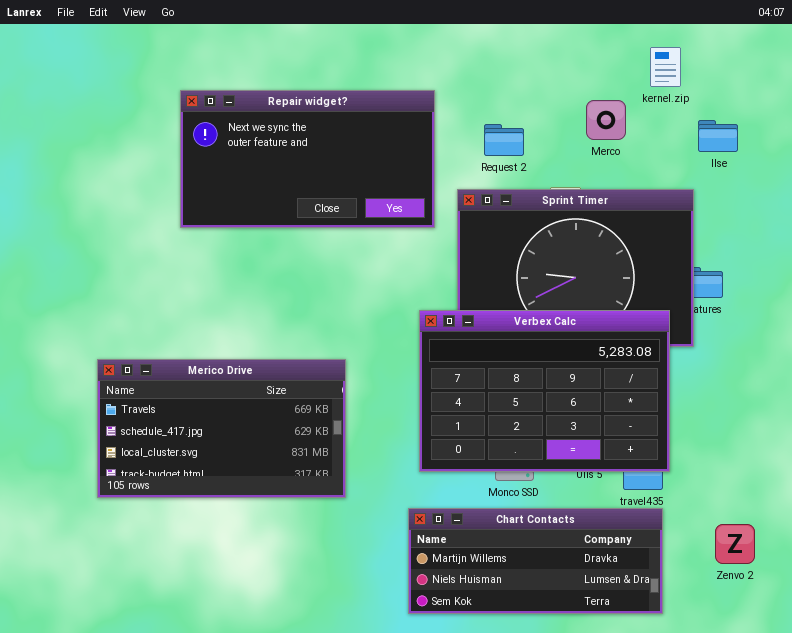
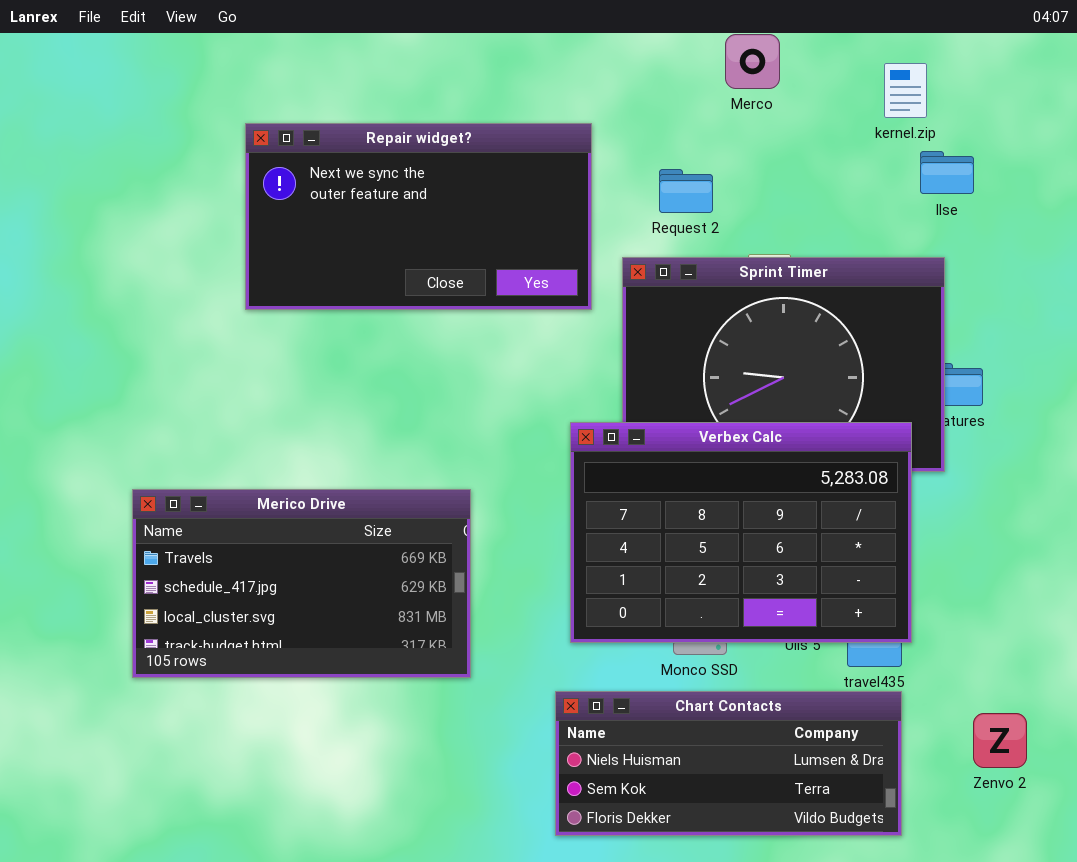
Merco: [586,100,626,140] -> [725,34,780,89], moved
Ilse: [698,120,738,152] -> [920,151,974,194], moved
Chart Contacts: [408,508,663,614] -> [555,691,902,836], scrolled down 1 row

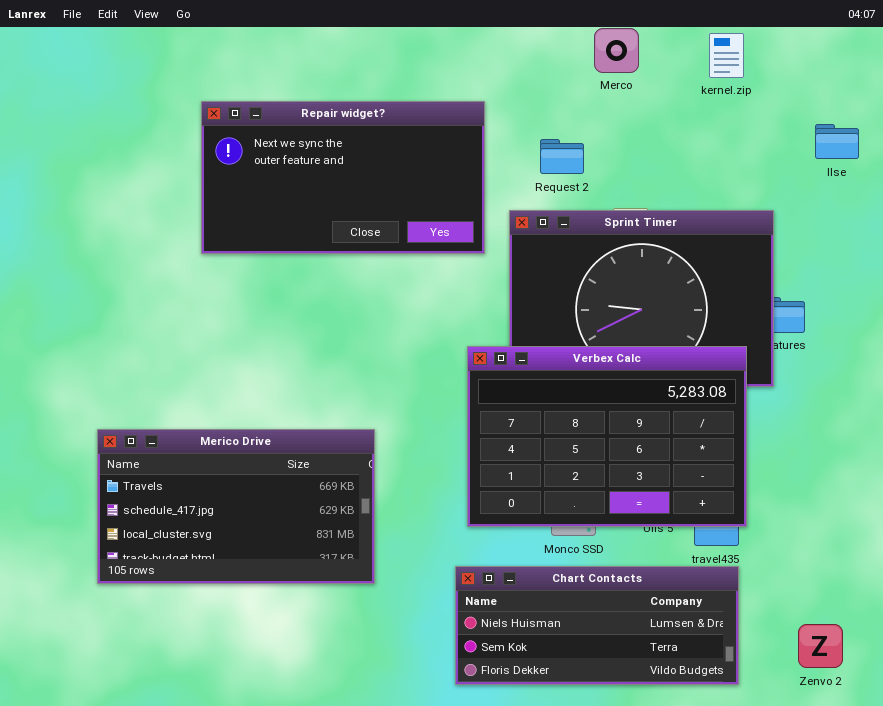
kernel.zip: [884,63,927,118] -> [709,33,744,78], moved
Ilse: [920,151,974,194] -> [815,124,859,159], moved
Merico Drive: [132,489,471,678] -> [97,429,375,584], moved
Zenvo 2: [973,713,1027,768] -> [798,624,843,668], moved

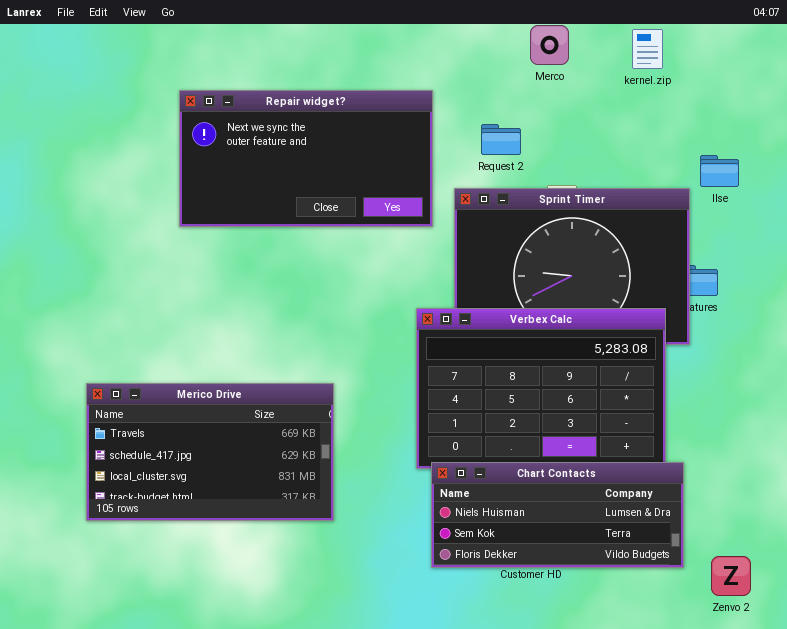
Ilse: [815,124,859,159] -> [700,155,739,187], moved
Chart Contacts: [455,566,739,685] -> [431,462,684,568], moved

